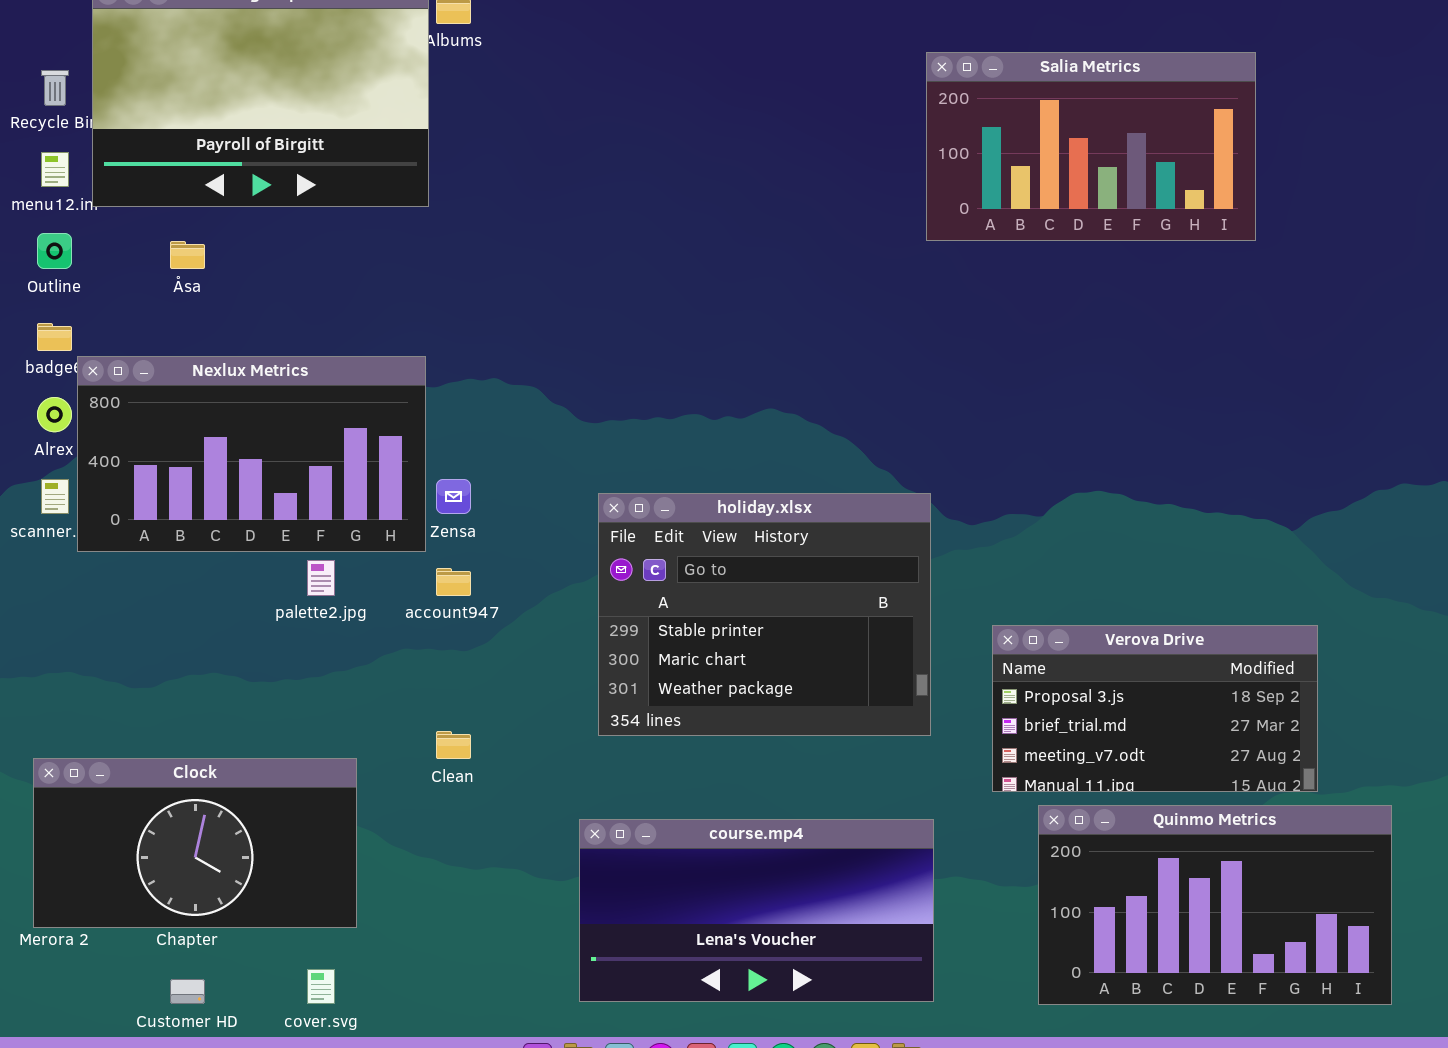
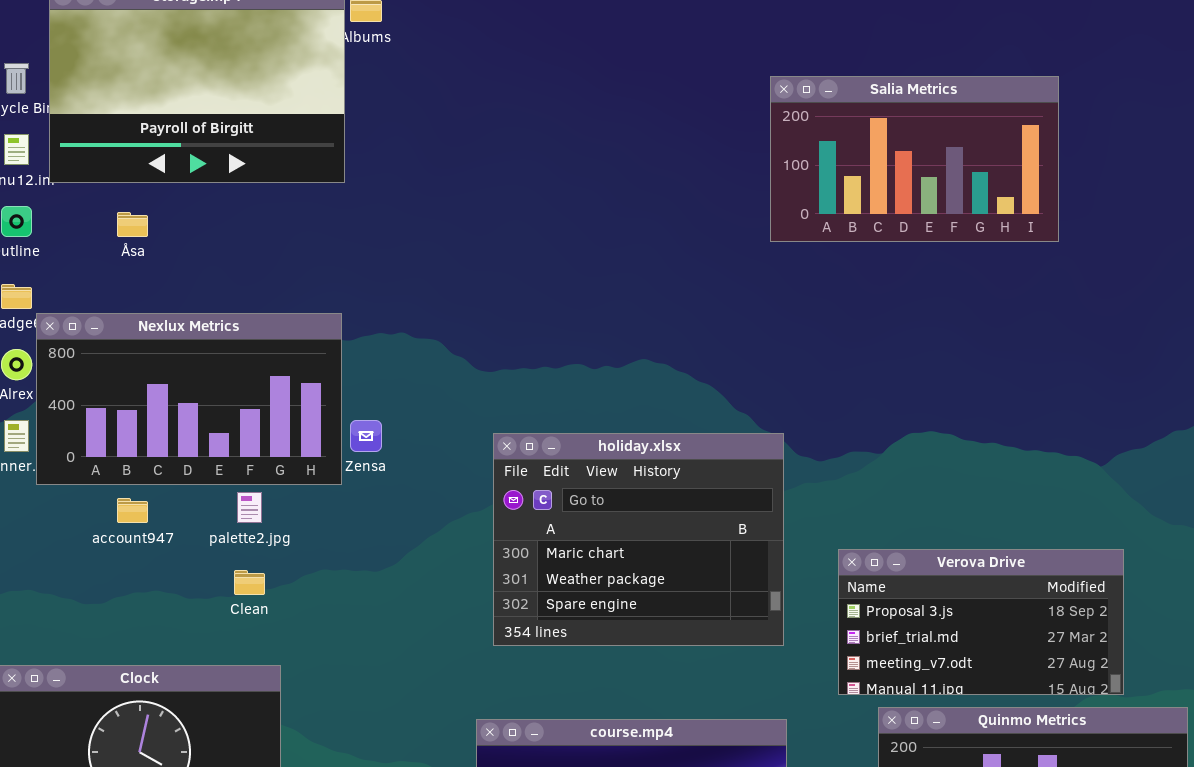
Salia Metrics: [926,52,1256,241] -> [770,76,1059,242], moved
holiday.xlsx: [598,493,931,736] -> [493,433,784,646], scrolled down 1 row
account947: [436,568,471,596] -> [117,498,148,523], moved
Clean: [436,731,471,759] -> [234,570,265,595], moved

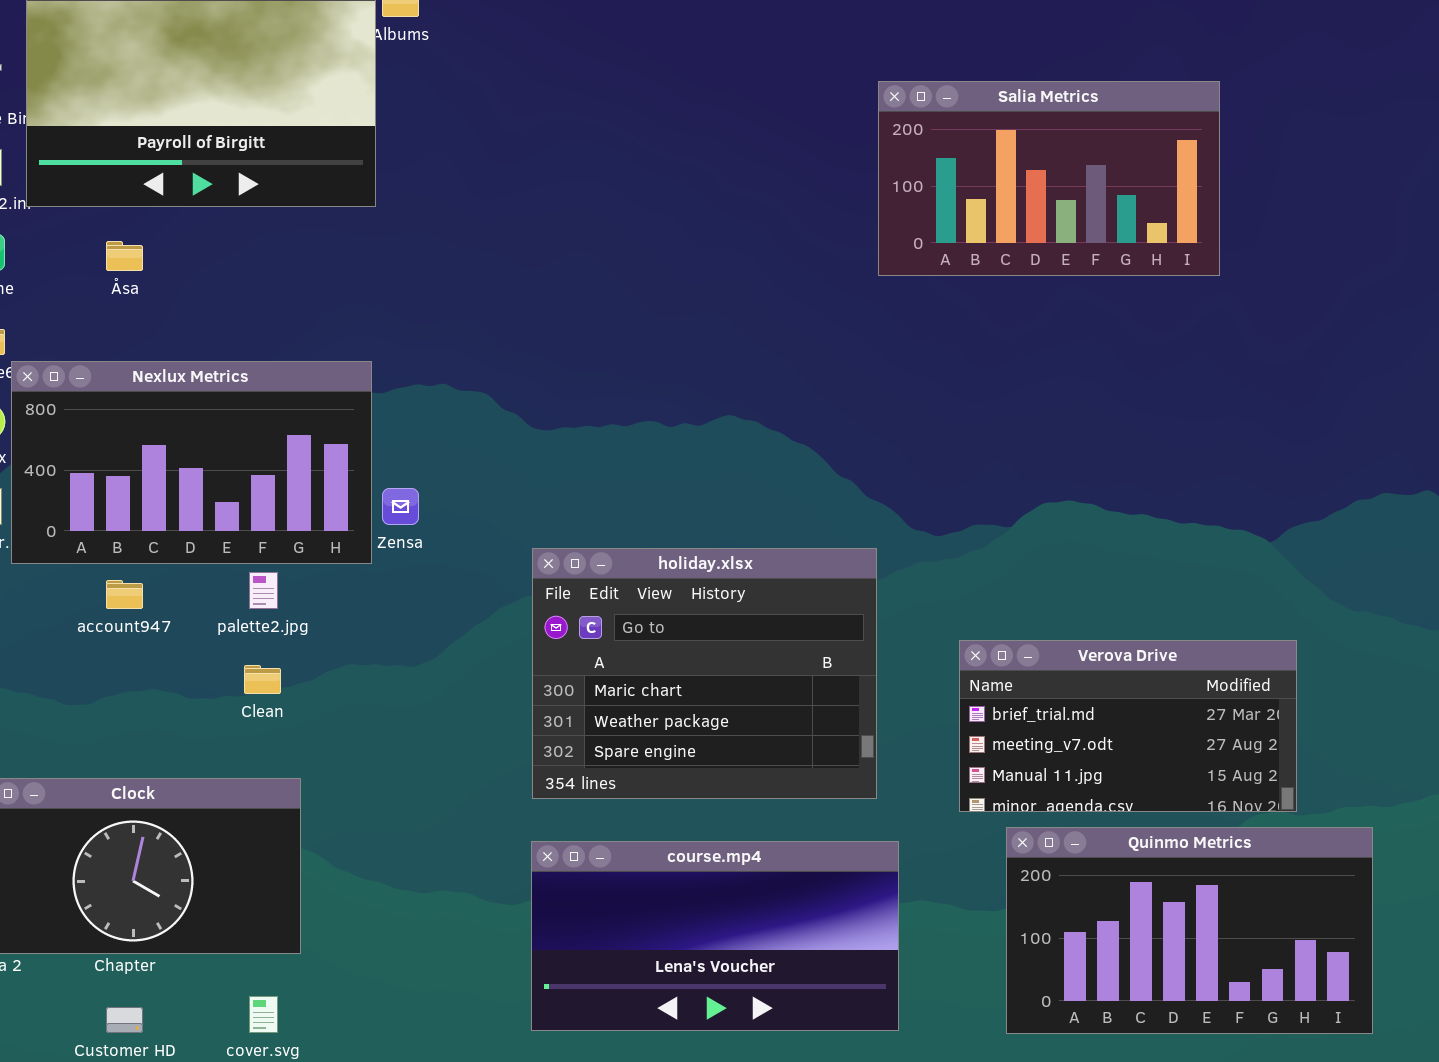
holiday.xlsx: [493,433,784,646] -> [532,548,877,799], moved
Verova Drive: [838,549,1124,695] -> [959,640,1297,812], scrolled down 1 row

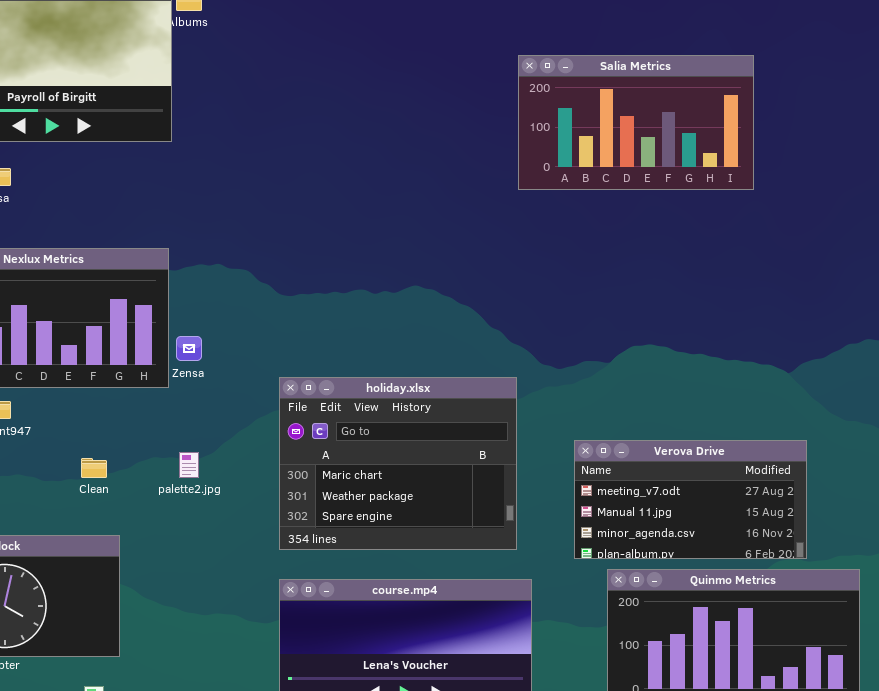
palette2.jpg: [249,572,278,609] -> [179,452,199,478], moved
Verova Drive: [959,640,1297,812] -> [574,440,807,559], scrolled down 1 row

